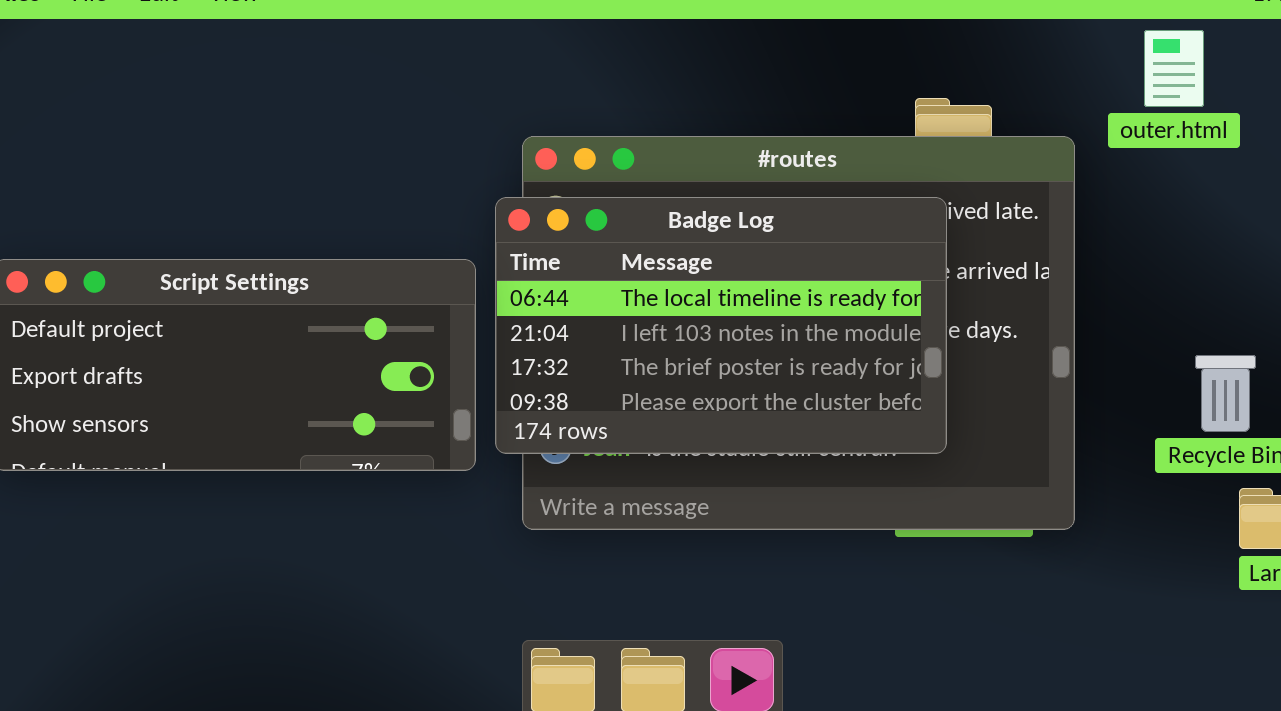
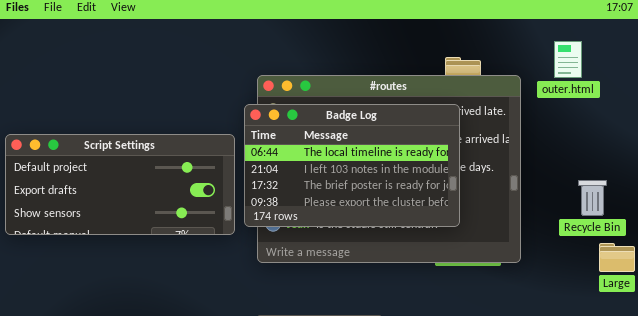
outer.html: [1144,30,1204,107] -> [554,41,582,78], moved

